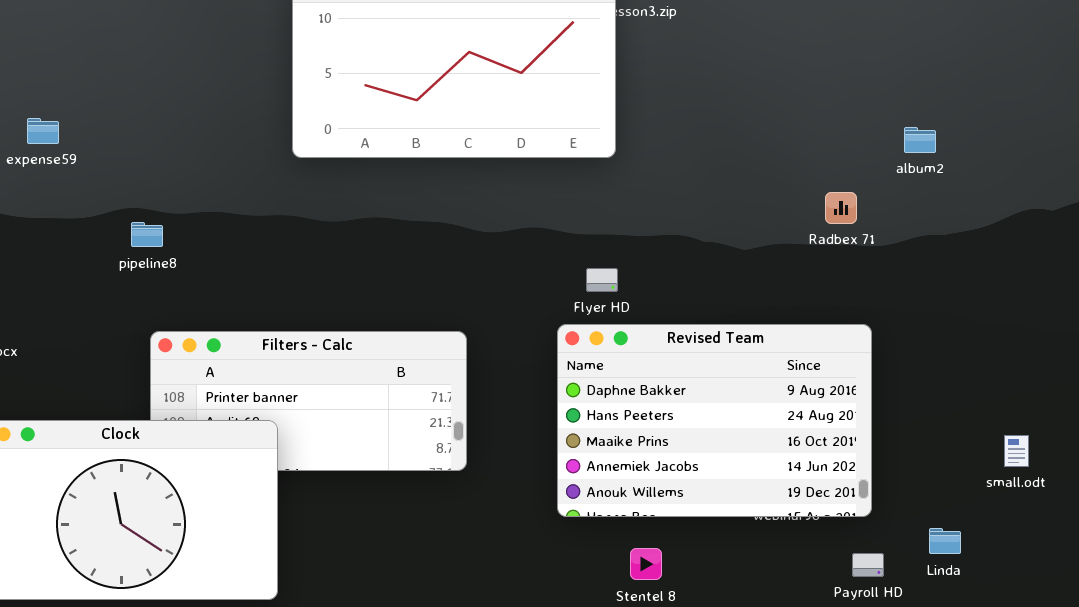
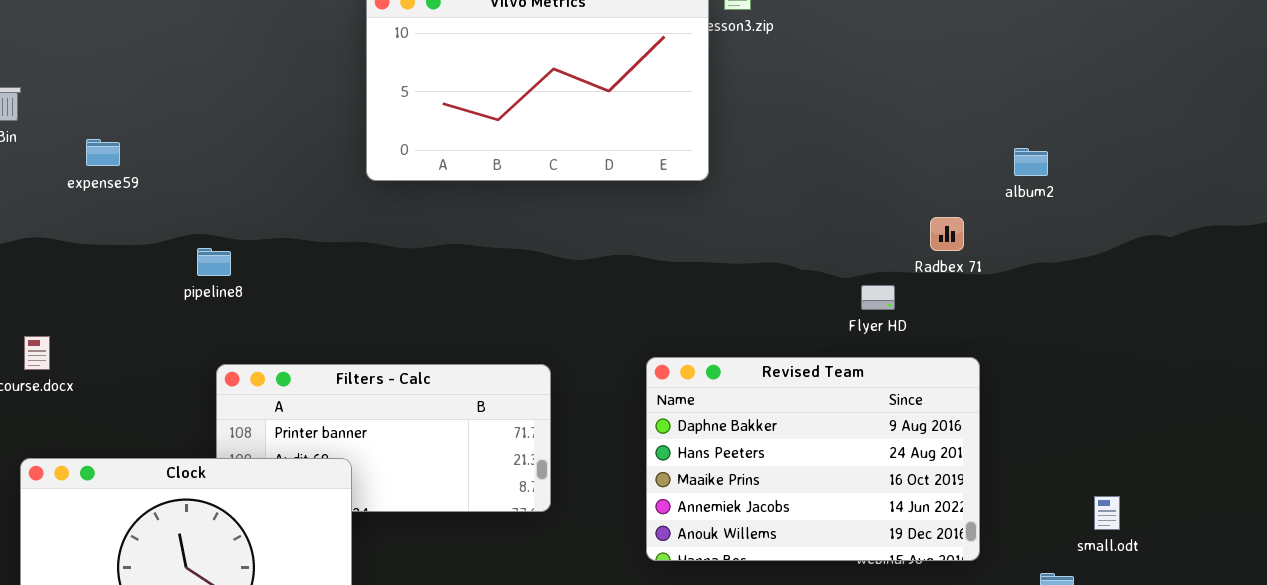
Flyer HD: [586,268,618,292] -> [861,285,895,310], moved
small.odt: [1004,435,1029,467] -> [1094,496,1120,530], moved

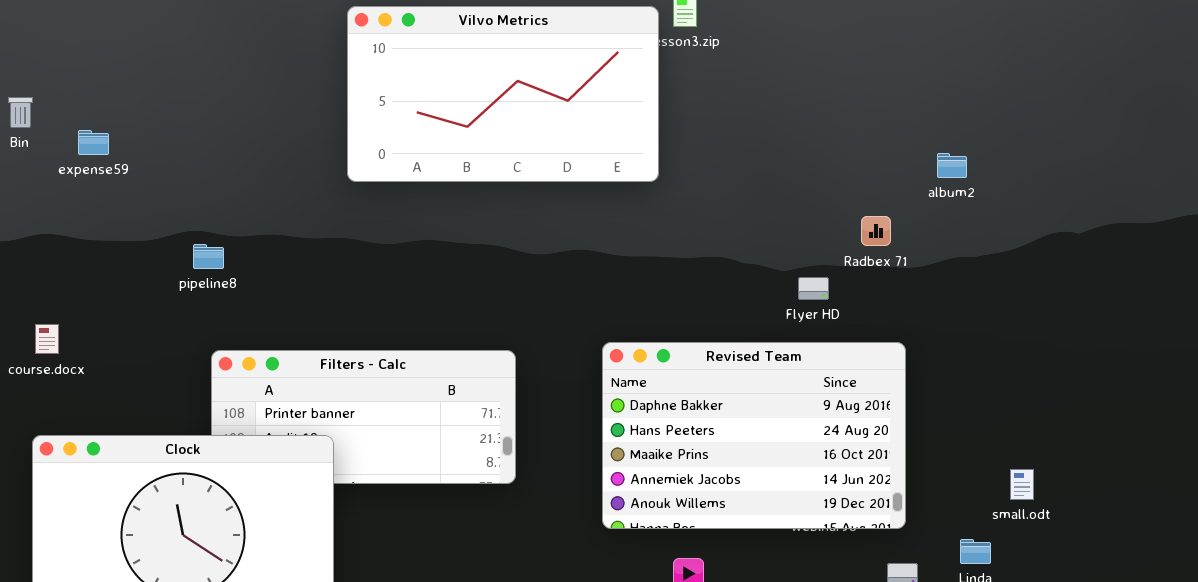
expense59: [86,139,120,166] -> [78,130,109,155], moved

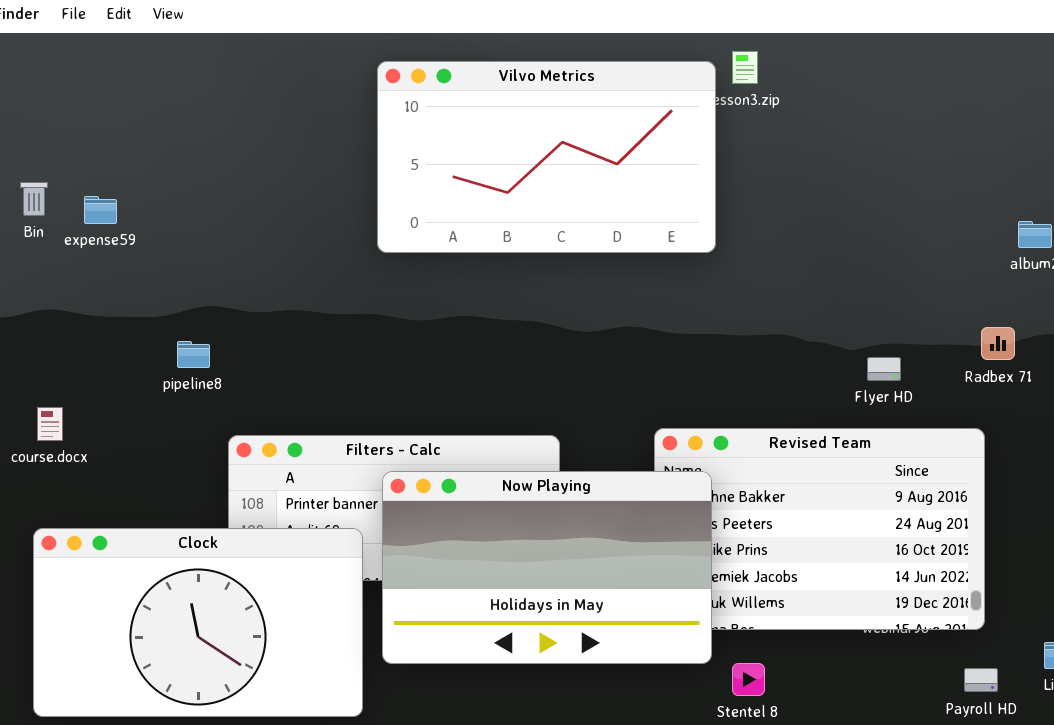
Bin: [8,97,33,128] -> [20,182,48,216], moved
Radbex 71: [861,216,891,246] -> [981,327,1015,360], moved
pipeline8: [193,244,224,269] -> [177,341,210,368], moved
Now Playing: none -> [382,471,712,664], opened

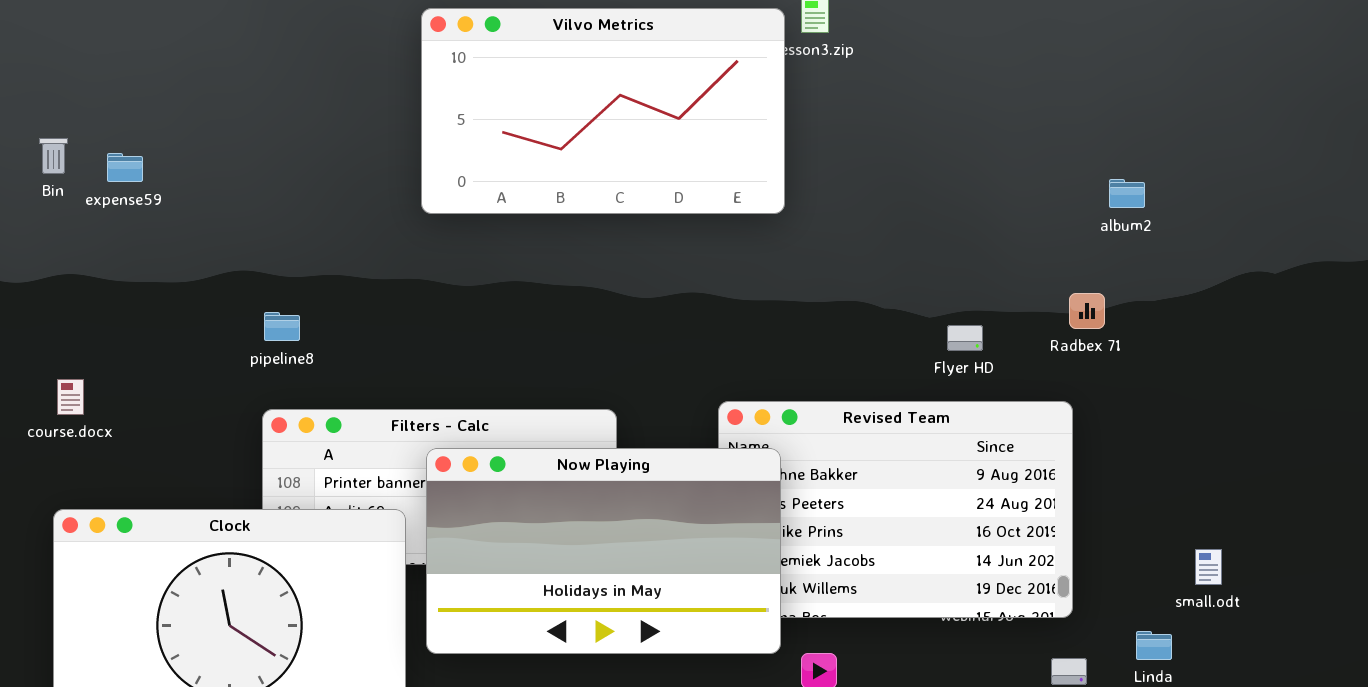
pipeline8: [177,341,210,368] -> [264,312,300,341], moved

